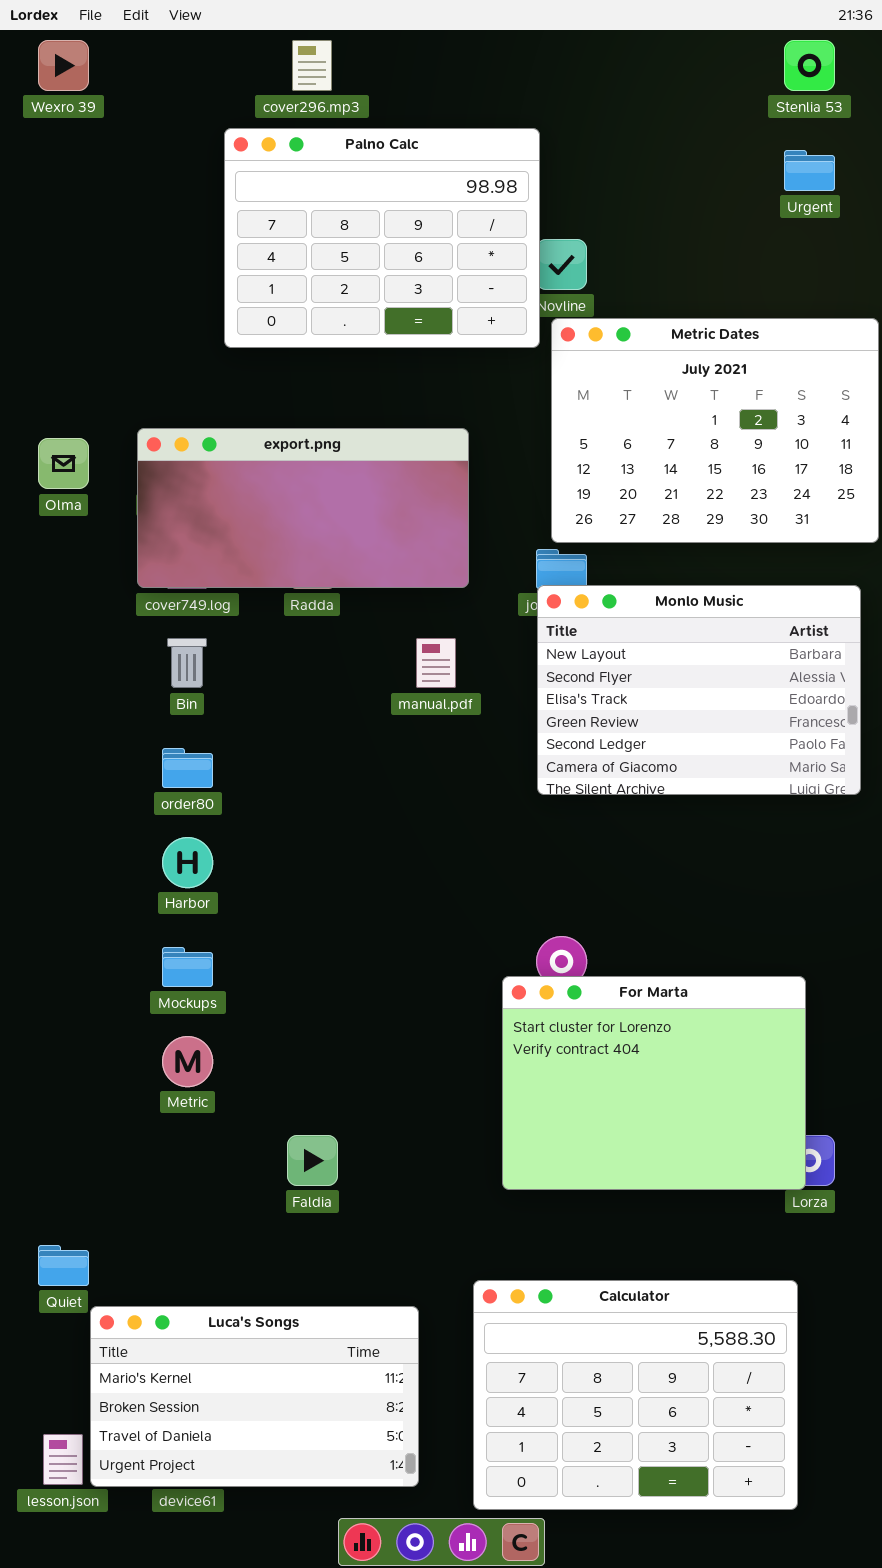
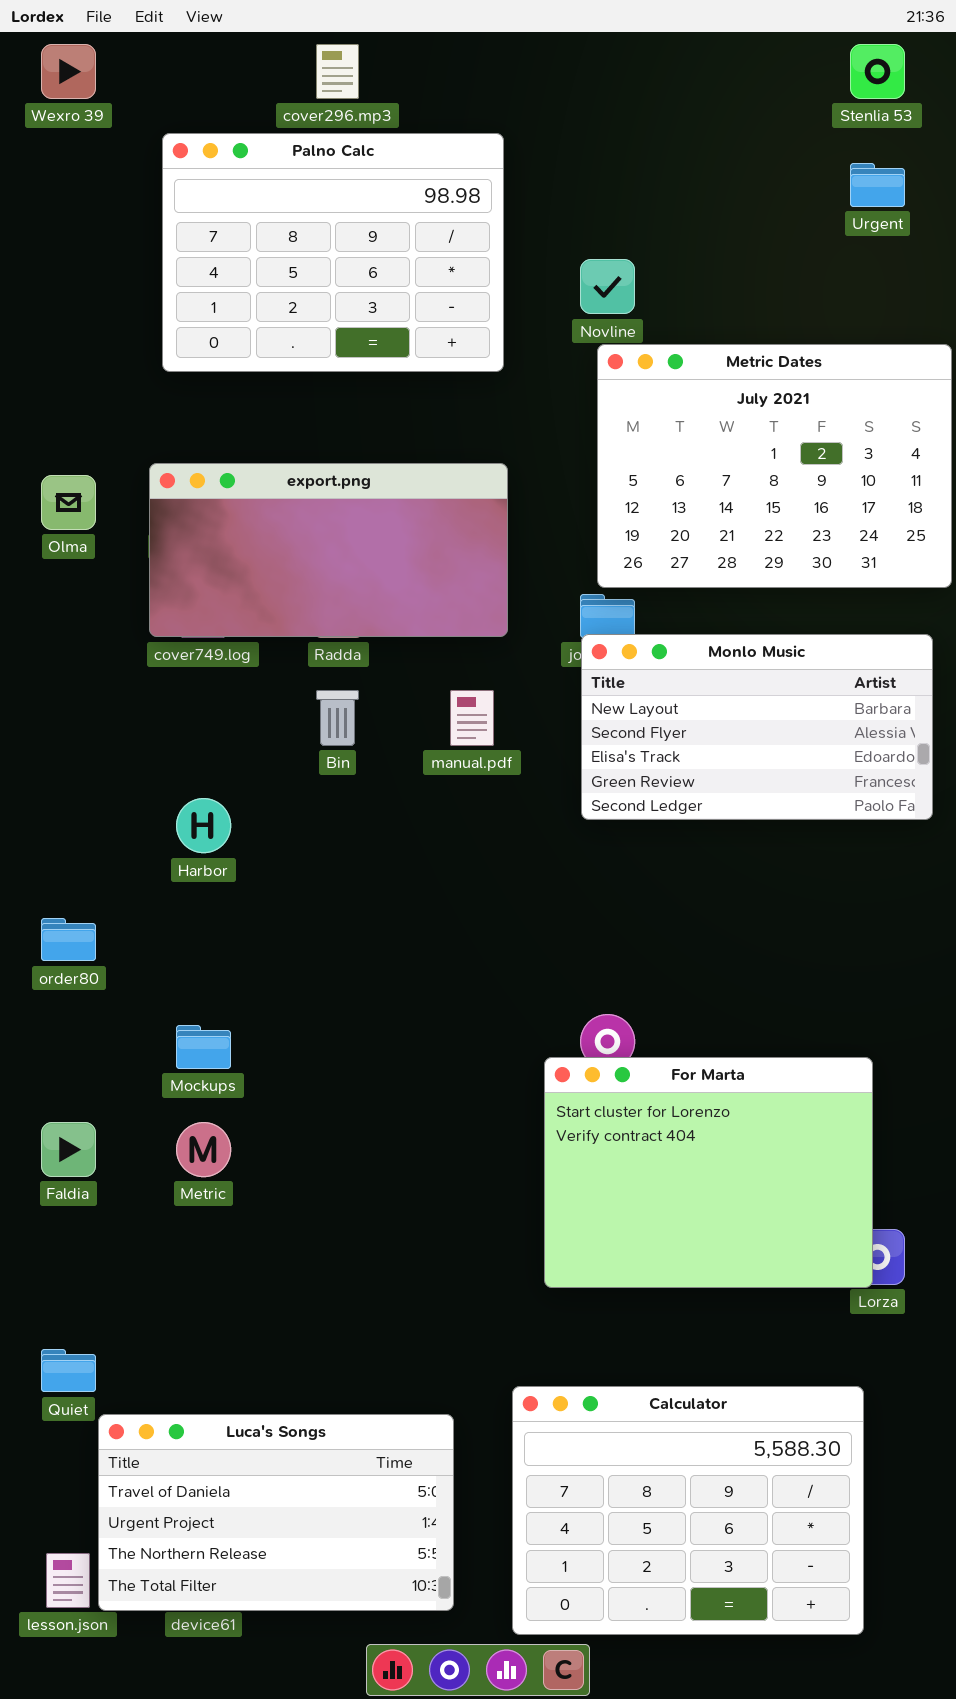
Palno Calc: [224,128,540,348] -> [162,133,504,372], moved
Monlo Music: [537,585,861,795] -> [581,634,933,820], resized
Bin: [167,638,207,688] -> [316,690,359,746], moved
order80: [162,748,213,788] -> [41,918,96,961], moved
Harbor: [162,837,213,888] -> [176,798,231,853], moved
Faldia: [287,1135,338,1186] -> [41,1122,96,1177], moved
Luca's Songs: [90,1306,419,1487] -> [98,1414,454,1611], scrolled down 2 rows

